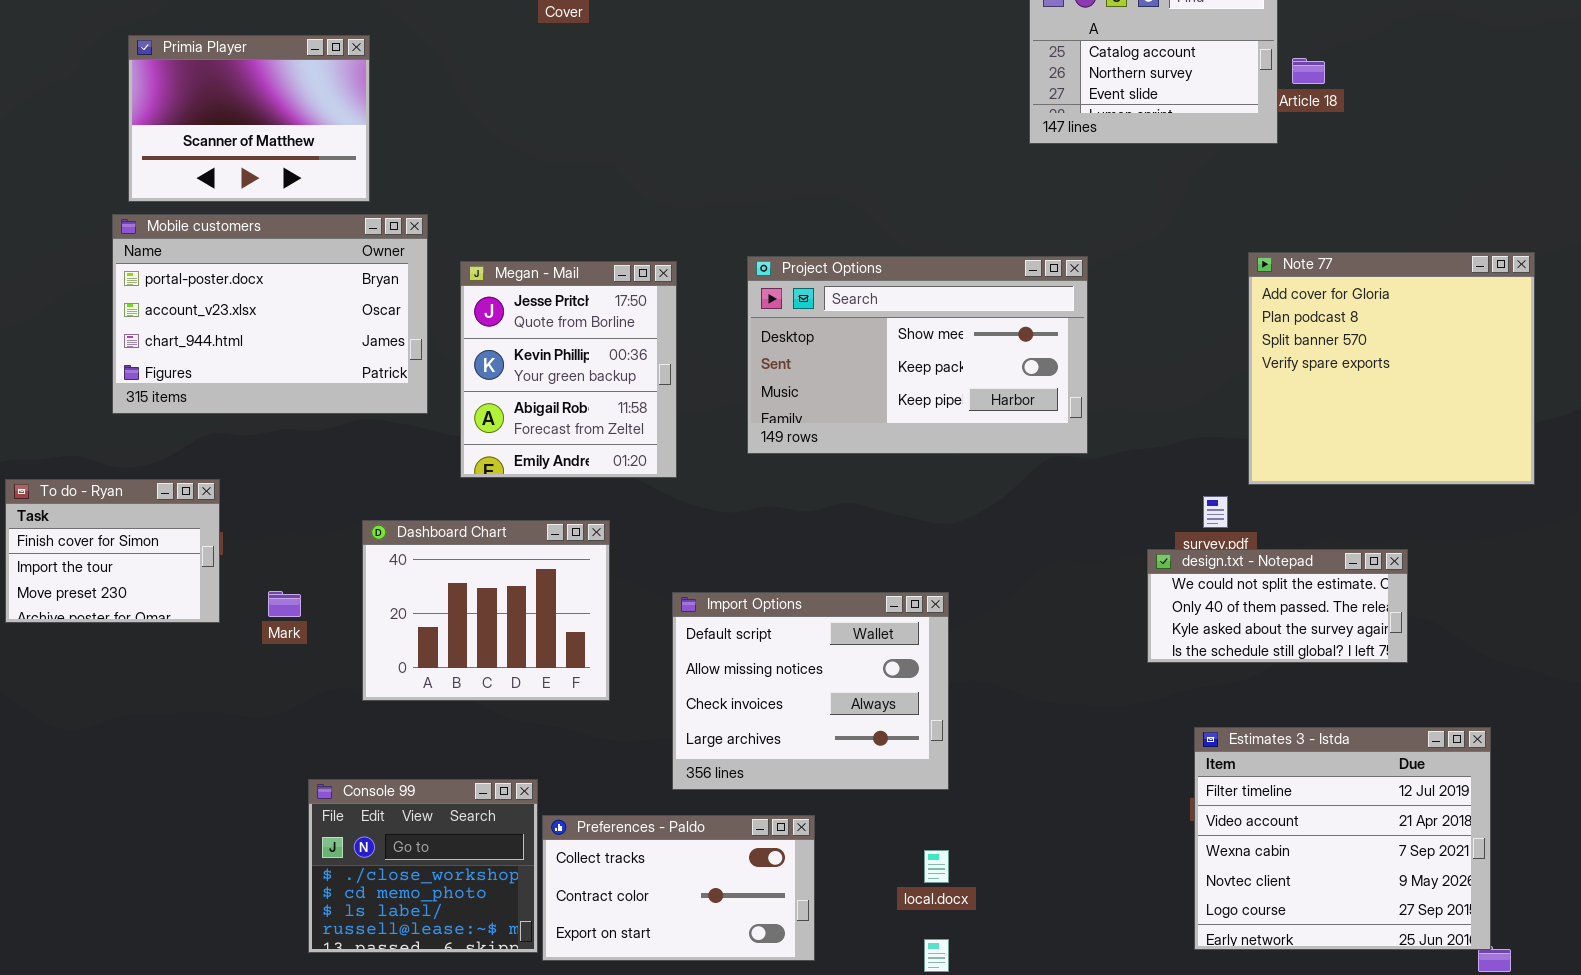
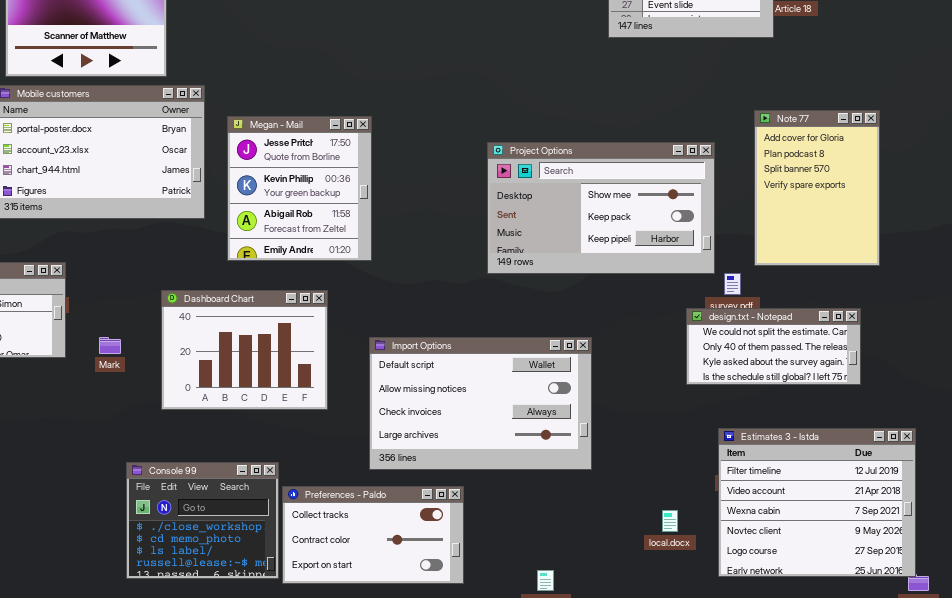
Note 77: [1248,252,1535,485] -> [754,110,880,266], resized
Project Options: [747,256,1088,454] -> [487,142,715,274], moved
Import Options: [672,592,949,790] -> [369,337,592,470], resized
local.docx: [924,850,949,883] -> [662,510,678,532], moved

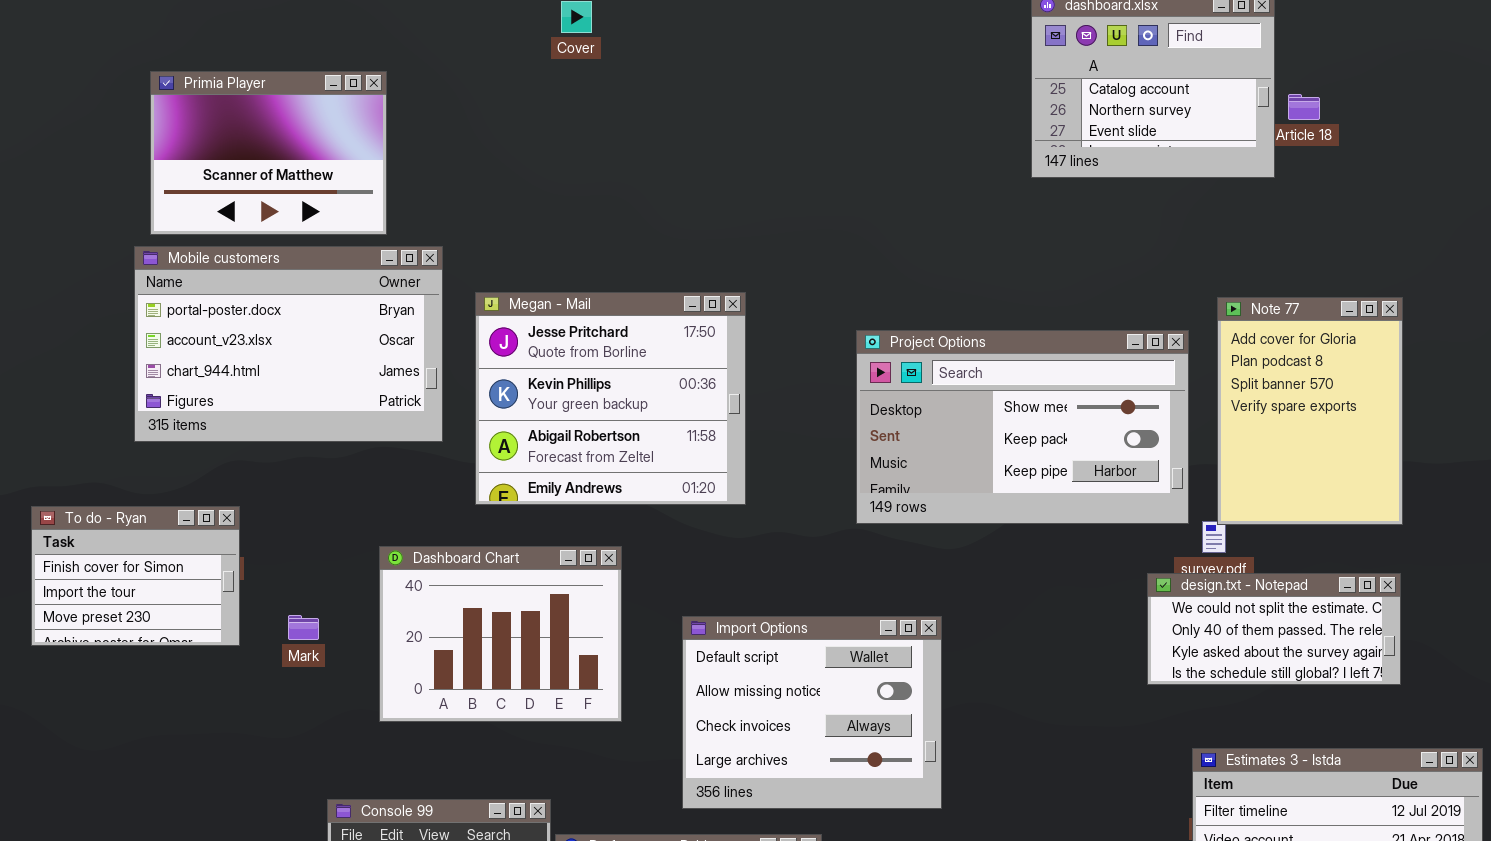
Note 77: [754,110,880,266] -> [1217,297,1403,525], moved
Megan - Mail: [227,116,372,261] -> [475,292,746,505], resized
Import Options: [369,337,592,470] -> [682,616,942,809], resized

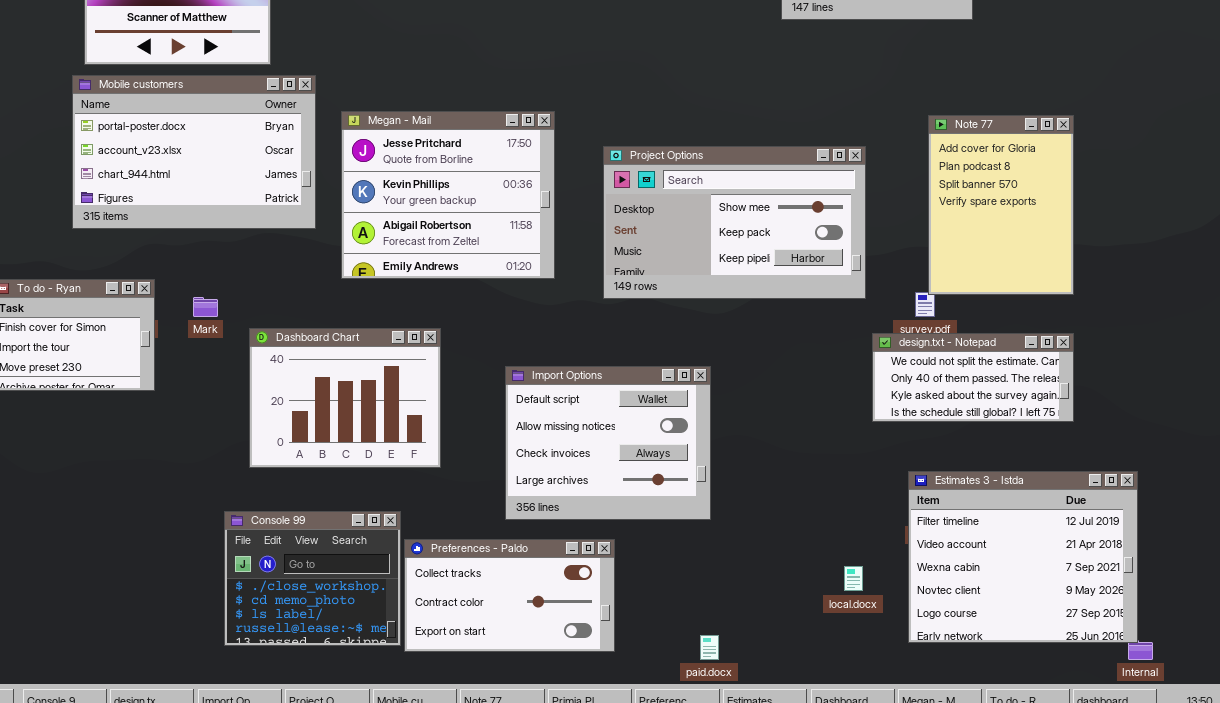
Project Options: [856,330,1189,524] -> [603,146,866,299], moved
Dashboard Chart: [379,546,622,722] -> [249,328,441,468], moved
Mark: [288,615,319,640] -> [193,297,218,317], moved

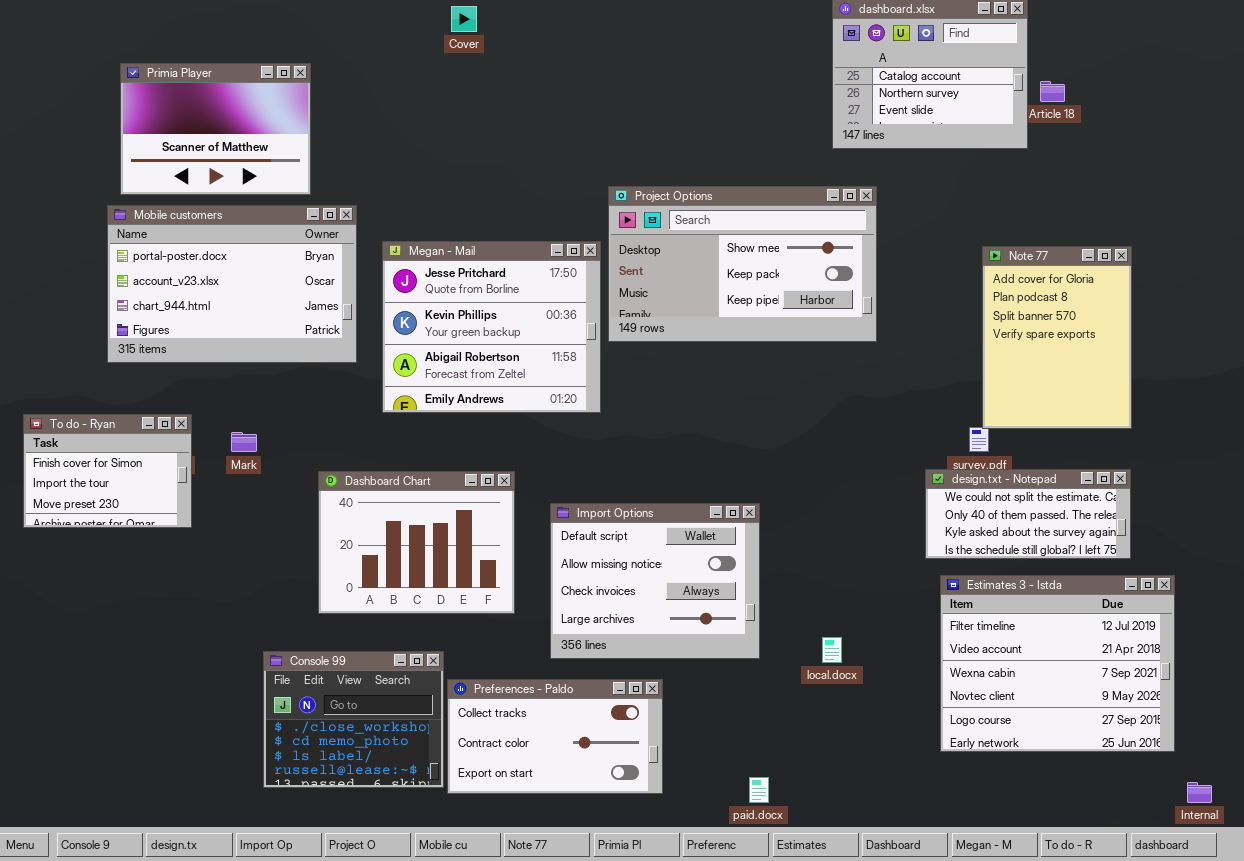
Project Options: [603,146,866,299] -> [608,186,877,342], moved
Dashboard Chart: [249,328,441,468] -> [318,471,515,614], moved
Estimates 3 - Istda: [908,471,1138,643] -> [940,575,1175,752], moved
local.docx: [844,566,863,591] -> [822,637,842,663], moved

